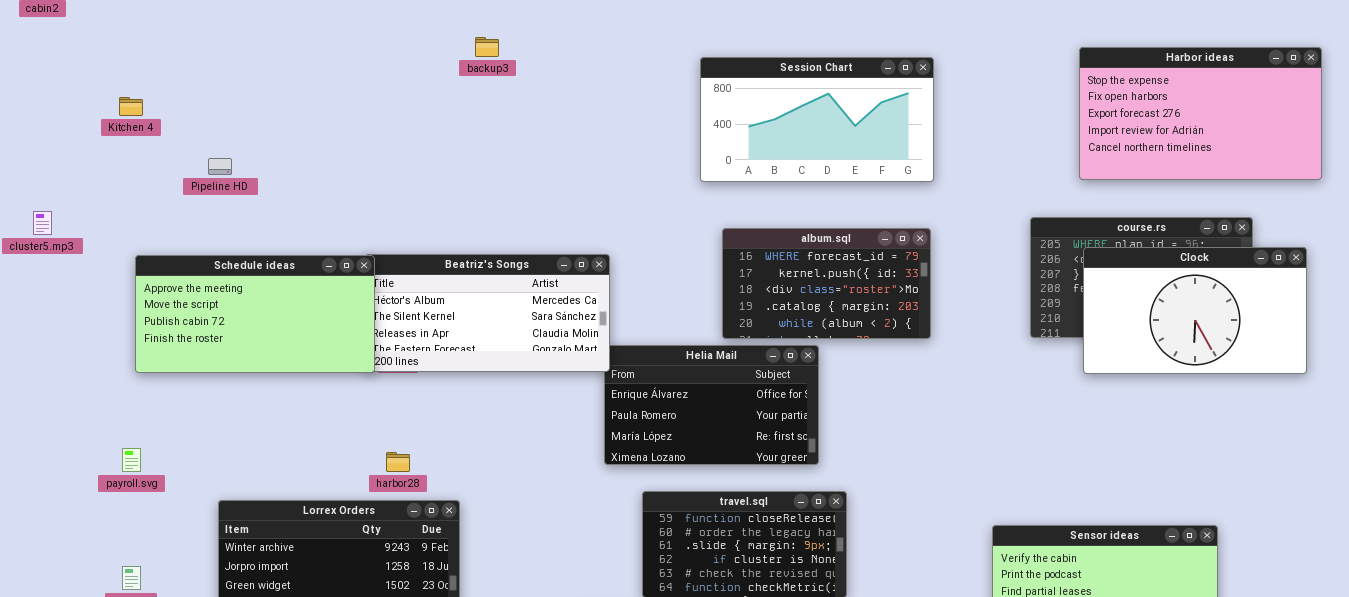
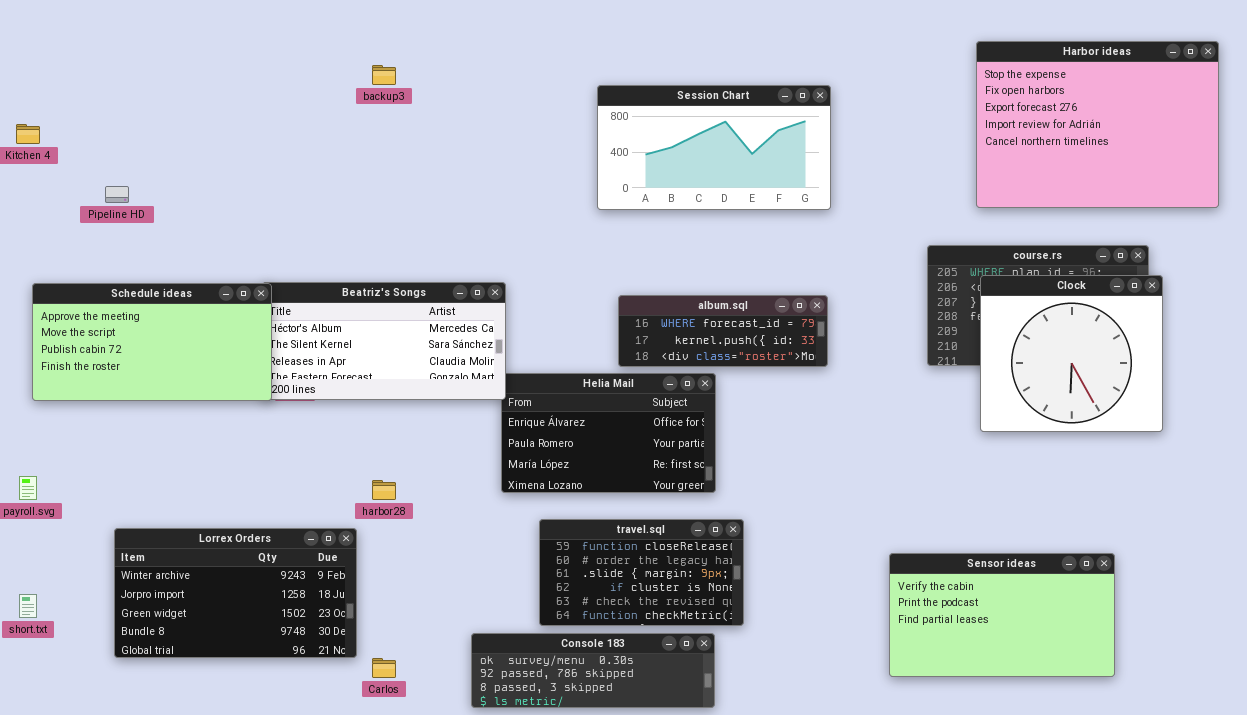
Harbor ideas: [1079,47,1322,180] -> [976,41,1219,208], resized
album.sql: [722,228,931,339] -> [618,295,828,367], resized
Clock: [1083,247,1307,374] -> [980,275,1163,432], resized
harbor28: [386,452,410,472] -> [372,480,396,500], moved

